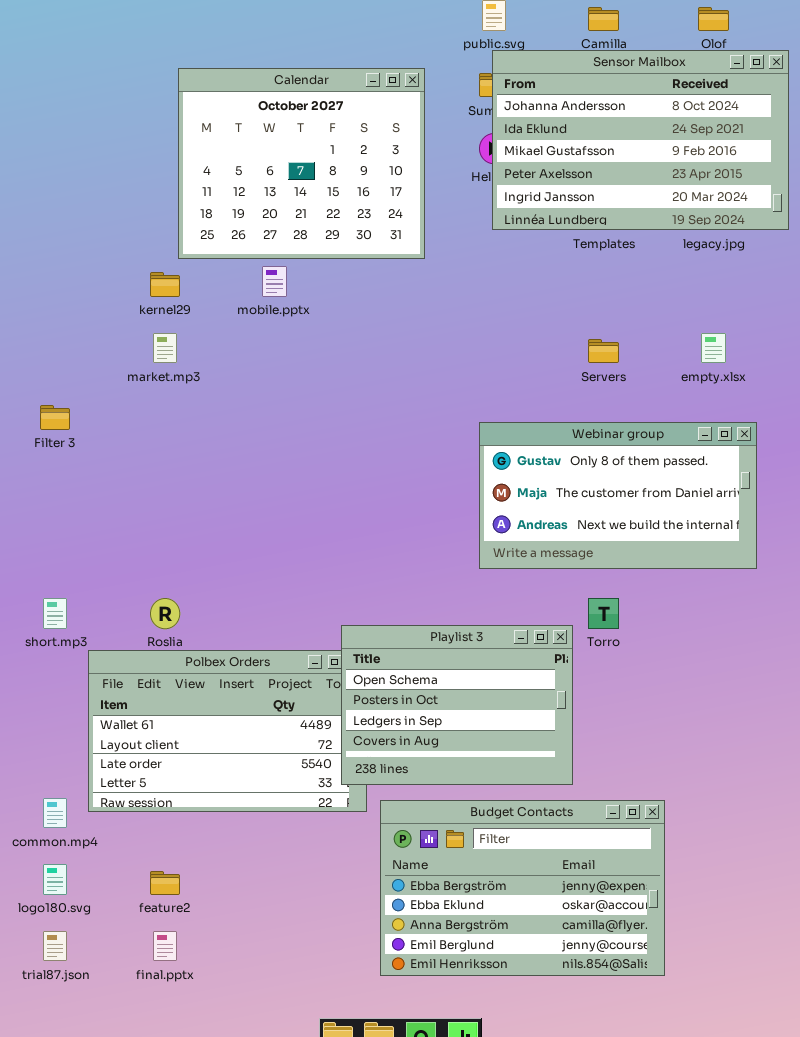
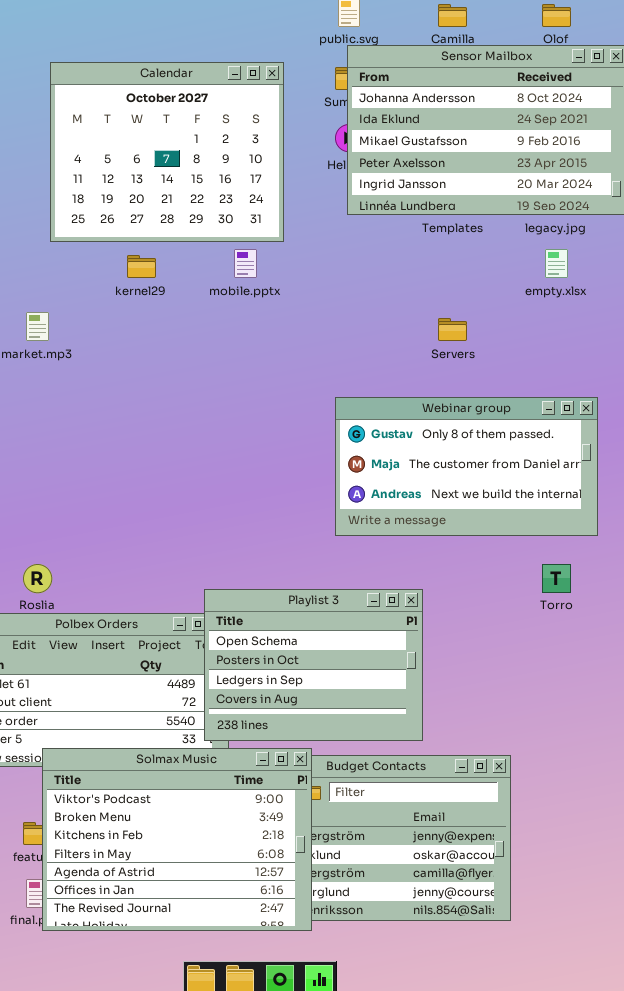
mobile.pptx: [262,266,287,297] -> [234,249,257,278], moved
kernel29: [150,272,180,297] -> [127,255,156,278], moved
empty.xlsx: [701,333,726,363] -> [545,249,568,278], moved
Torro: [588,598,619,629] -> [542,564,571,593], moved
Solmax Music: none -> [42,748,312,931], opened

